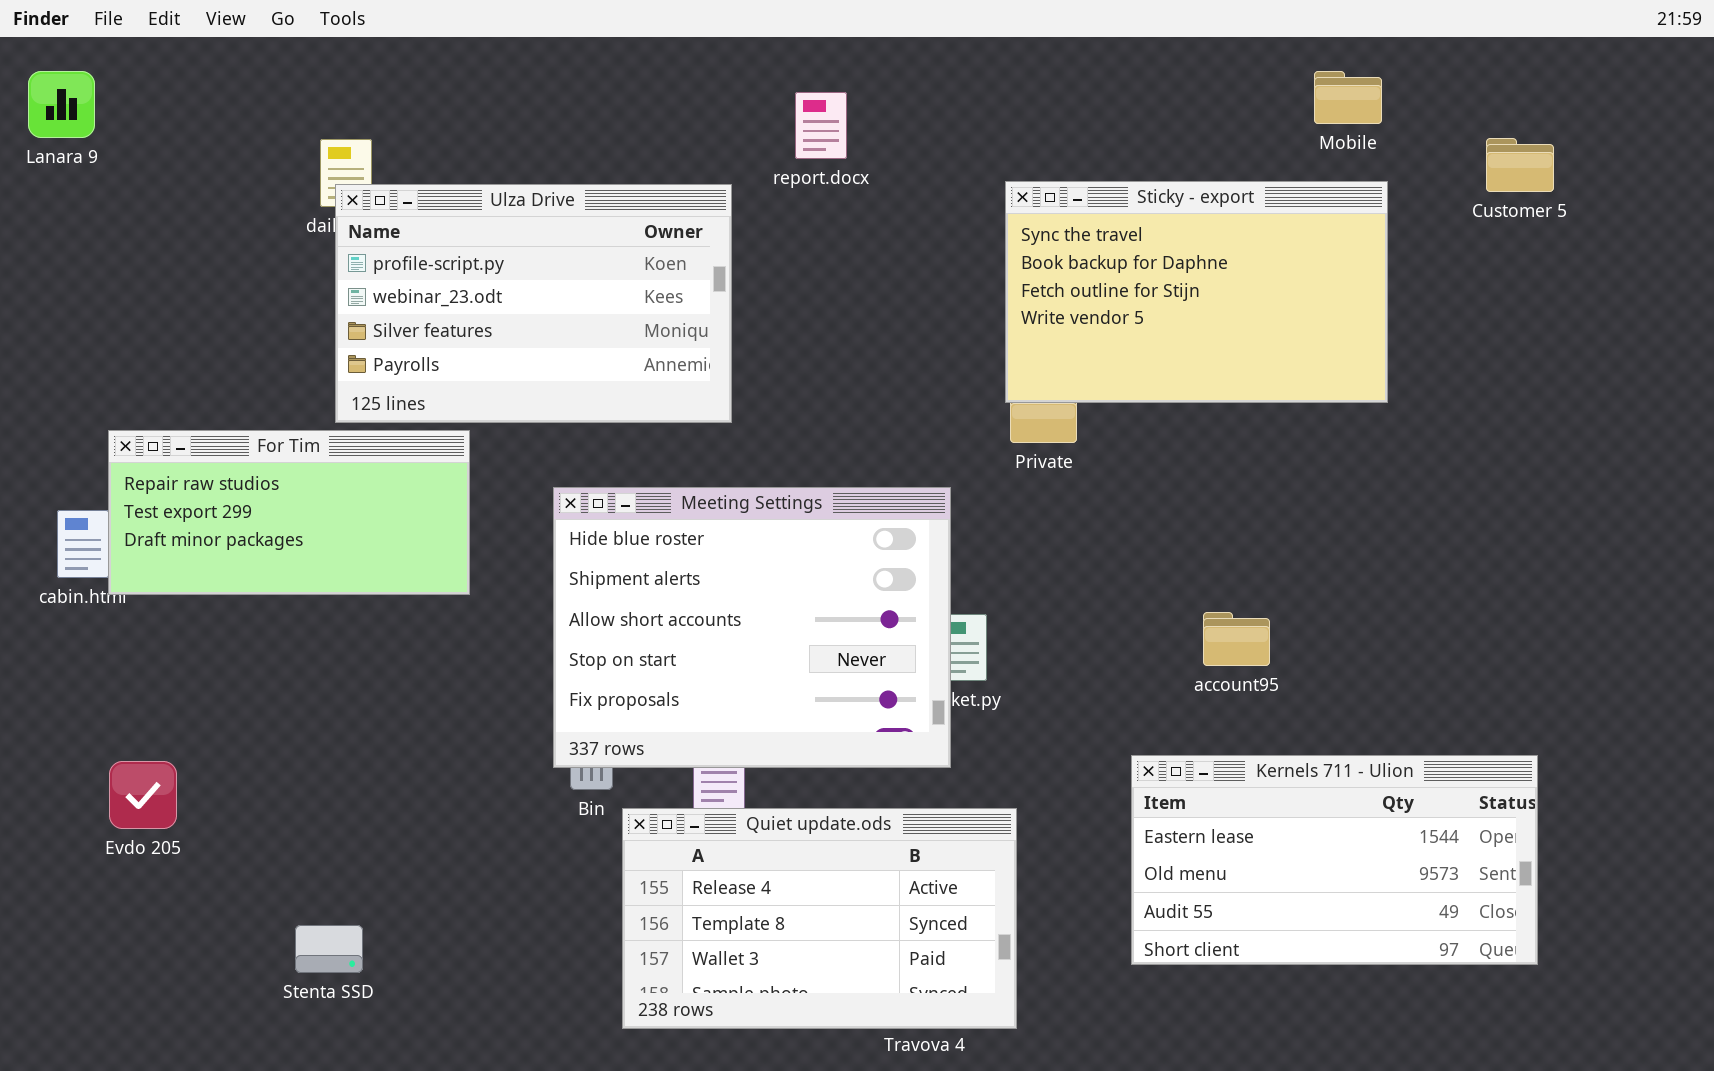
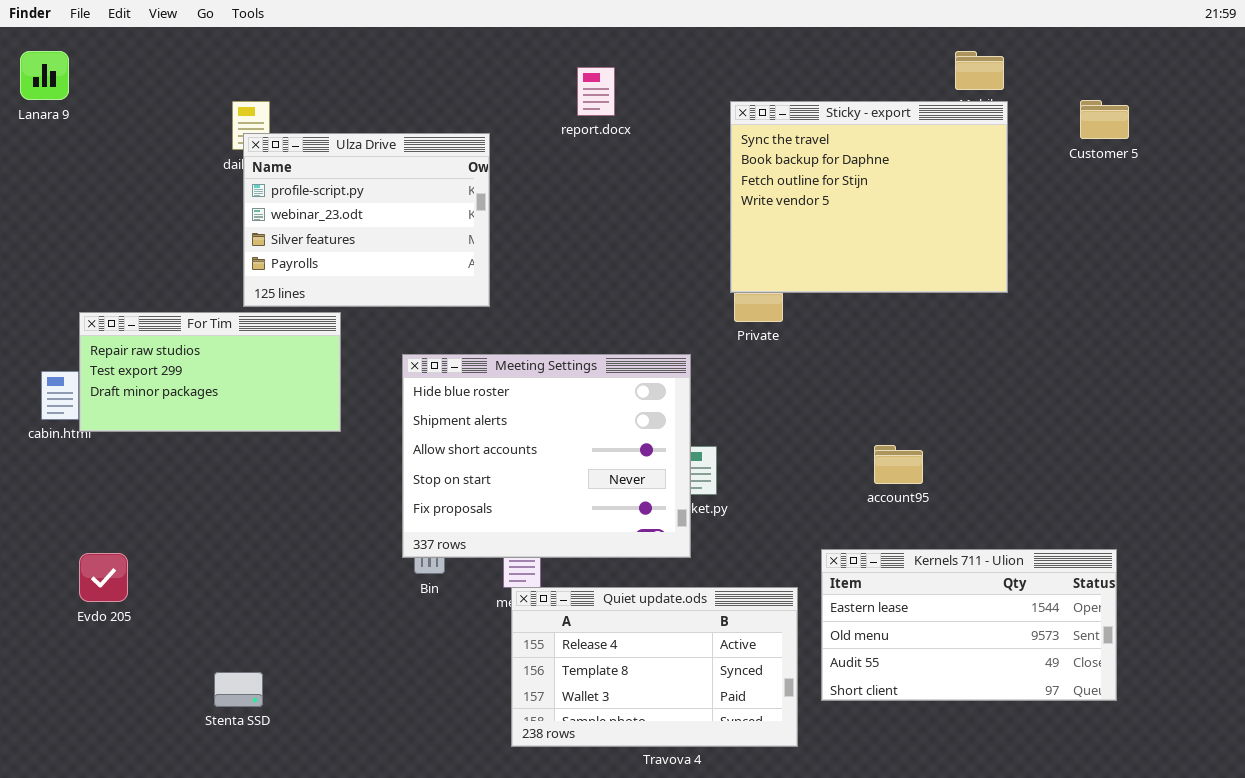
Sticky - export: [1005,181,1388,403] -> [730,101,1008,293], resized
Ulza Drive: [335,184,732,423] -> [243,133,490,307], resized
Quiet update.ods: [622,808,1017,1029] -> [511,587,798,747], moved

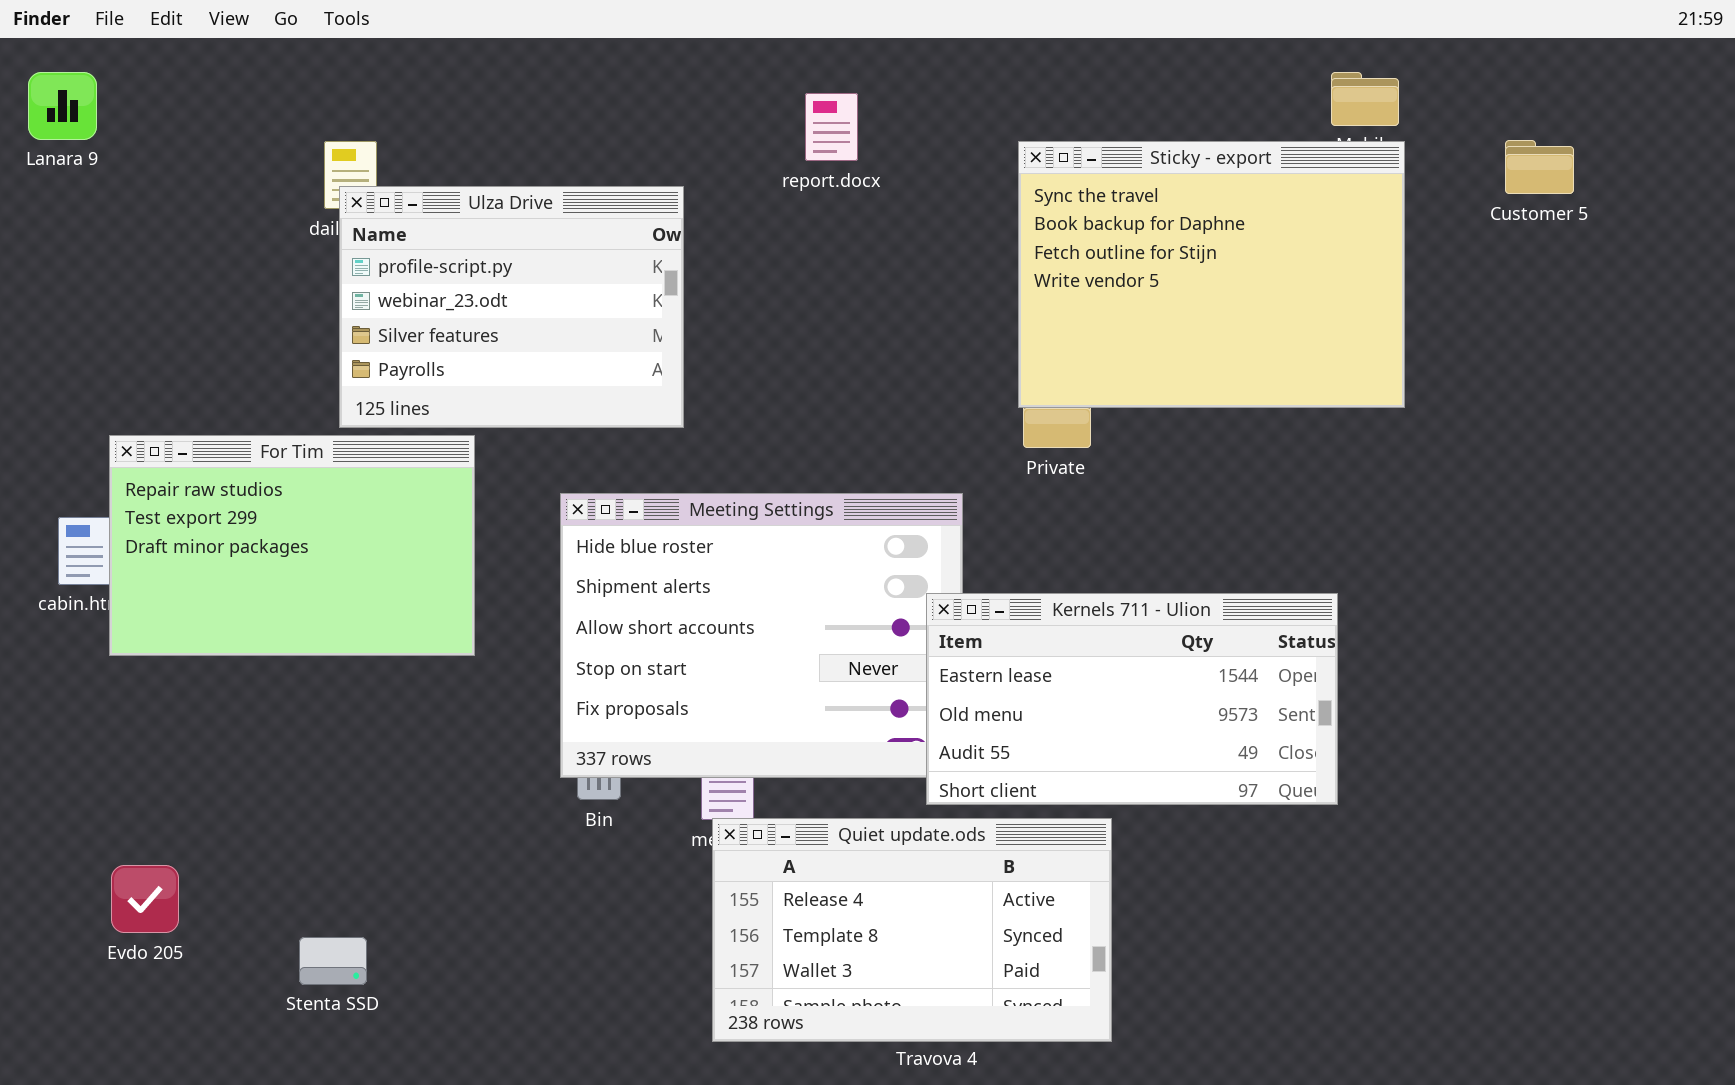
For Tim: [79,312,341,432] -> [109,435,475,656], resized
Kernels 711 - Ulion: [821,549,1117,701] -> [926,593,1338,805], moved
Evdo 205: [79,553,128,602] -> [111,865,179,933], moved

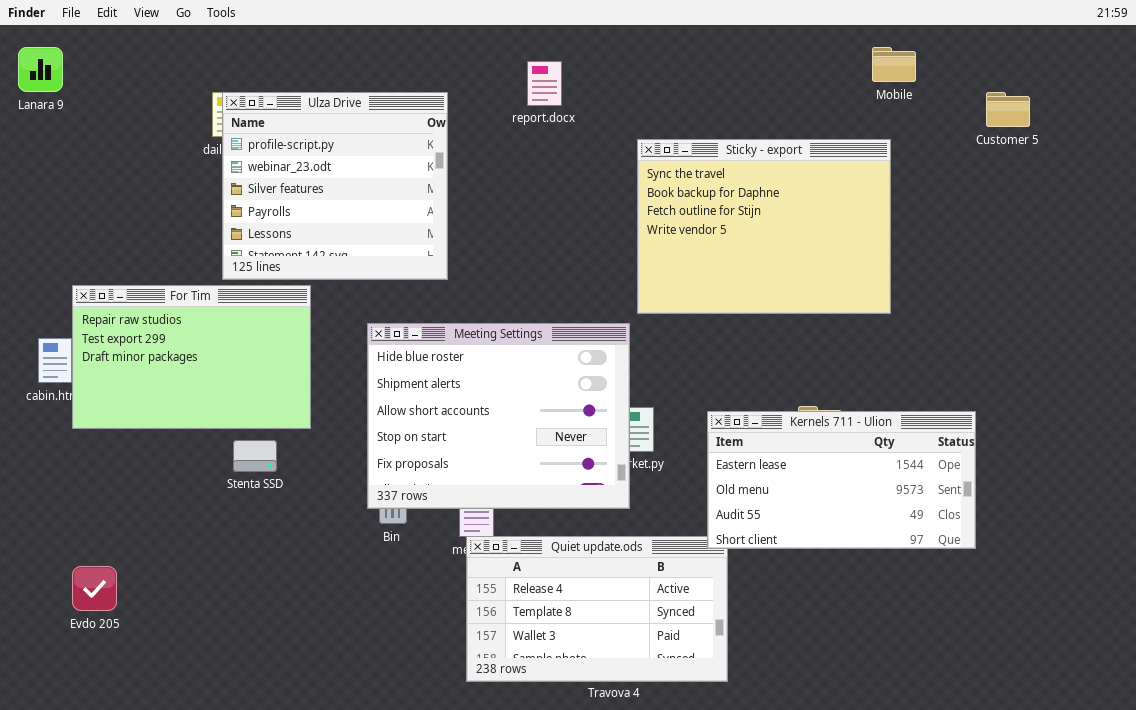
Sticky - export: [1018,141,1405,408] -> [637,139,891,314], moved
Ulza Drive: [339,186,684,428] -> [222,92,448,280], resized
Kernels 711 - Ulion: [926,593,1338,805] -> [707,411,976,549], moved
Stenta SSD: [299,937,367,985] -> [233,440,277,472], moved

